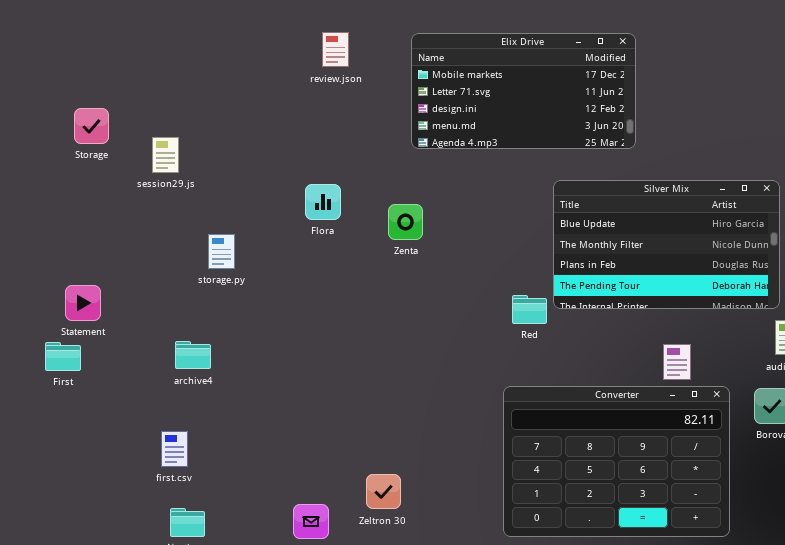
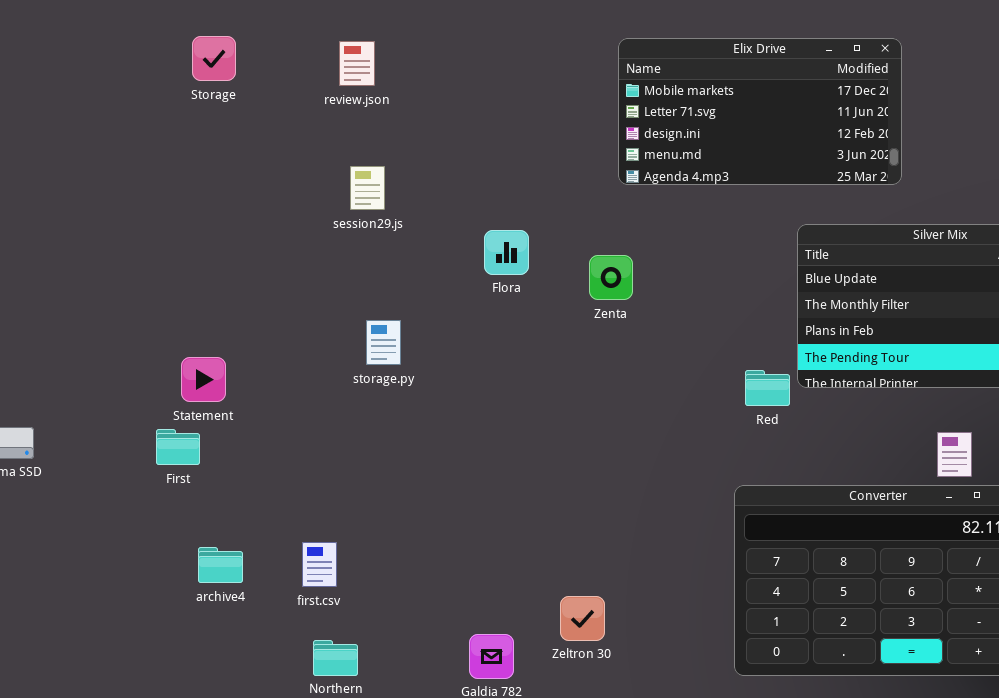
review.json: [322,32,349,67] -> [339,41,375,86], moved
Storage: [74,108,109,144] -> [192,36,236,81], moved
session29.js: [152,137,179,173] -> [350,166,385,210], moved
storage.py: [208,234,235,269] -> [366,320,401,365], moved
archive4: [175,341,211,369] -> [198,547,243,583], moved

